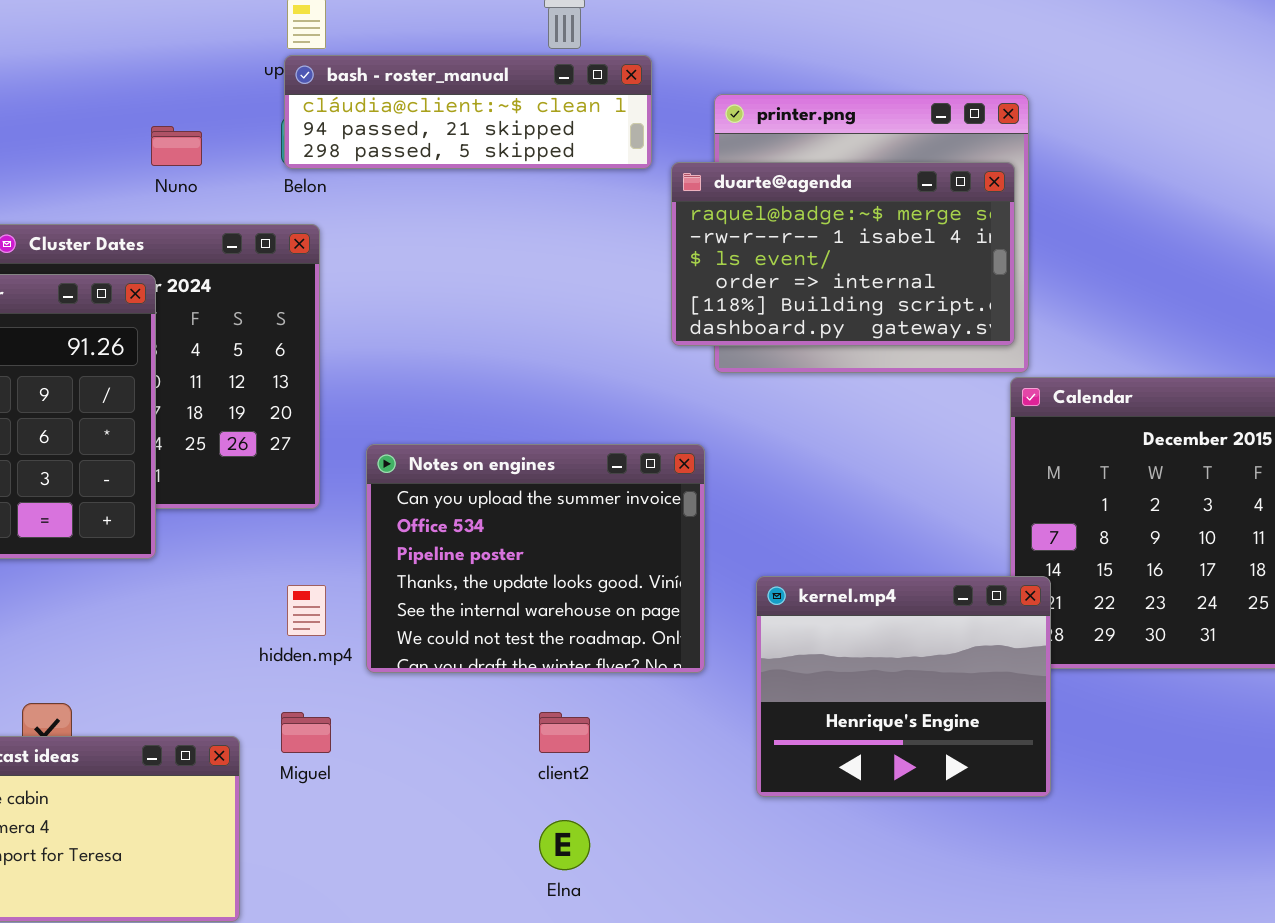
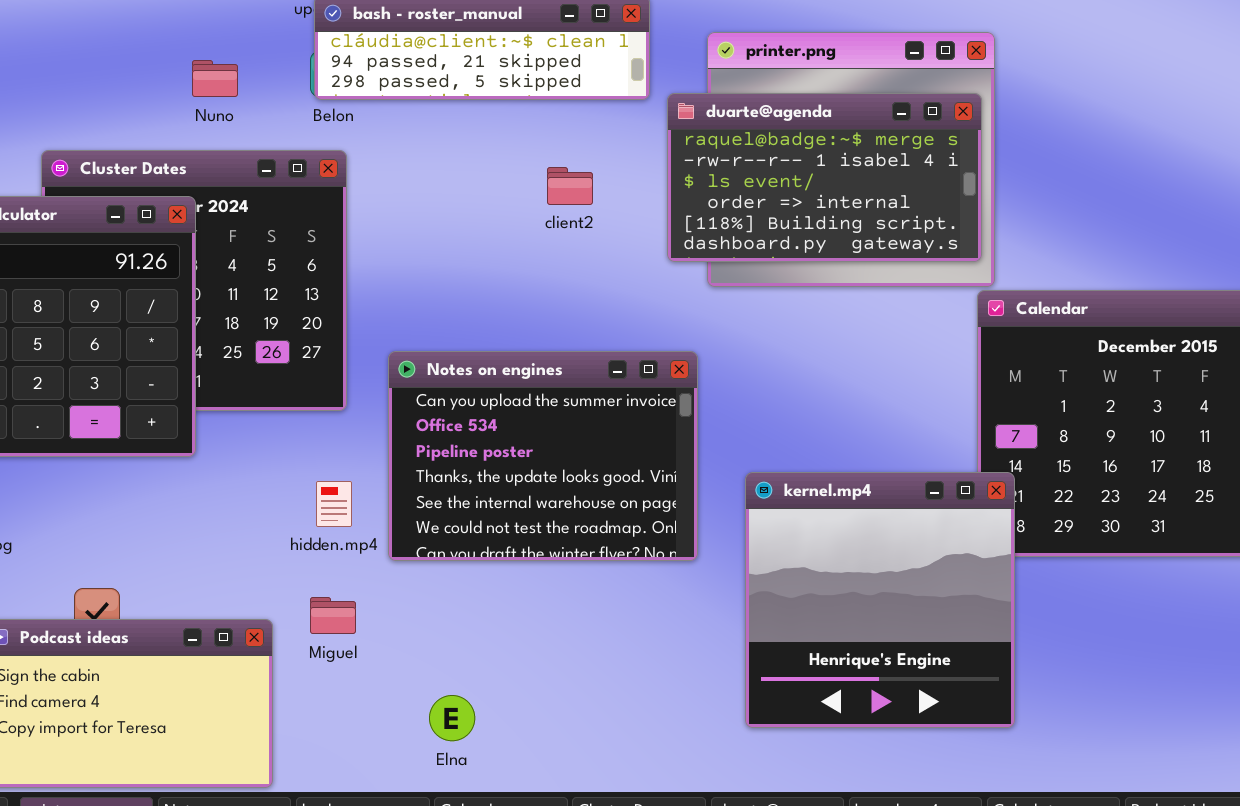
kernel.mp4: [756,576,1051,797] -> [745,472,1015,728], resized
client2: [539,712,590,753] -> [547,167,593,205], moved
Elna: [539,820,590,870] -> [429,695,475,741], moved

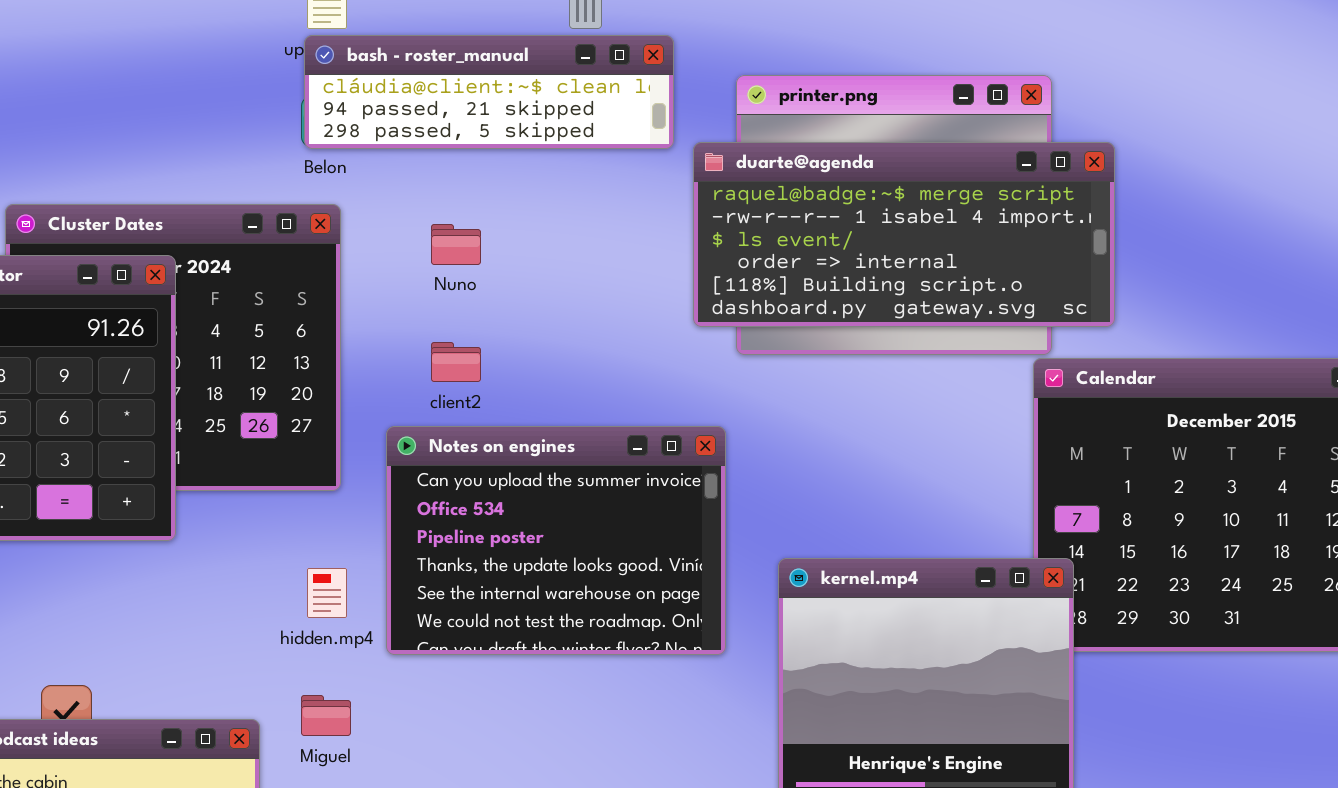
Nuno: [192,60,238,97] -> [431,224,481,265], moved
duarte@agenda: [667,93,982,262] -> [693,142,1115,327], resized
client2: [547,167,593,205] -> [431,342,481,382], moved

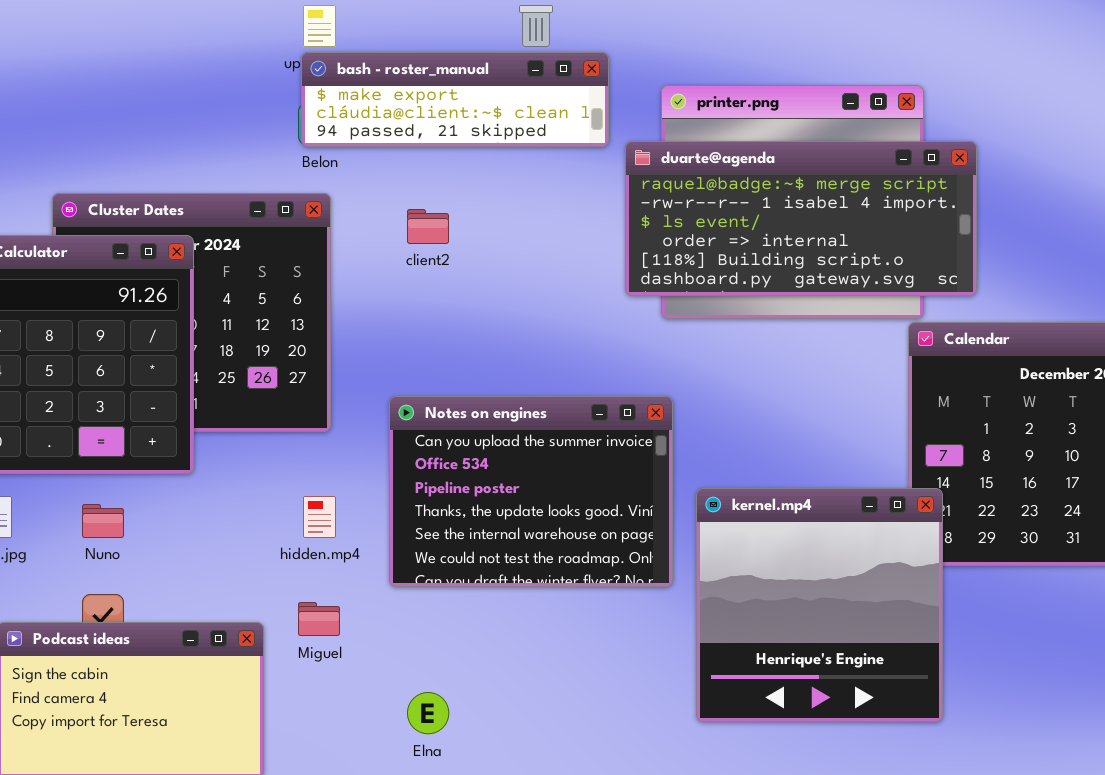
bash - roster_manual: [304,35,674,149] -> [301,52,609,147], scrolled up 1 row
Nuno: [431,224,481,265] -> [82,504,124,538], moved
client2: [431,342,481,382] -> [407,209,449,244], moved
Notes on engines: [386,426,726,655] -> [389,396,673,587], moved

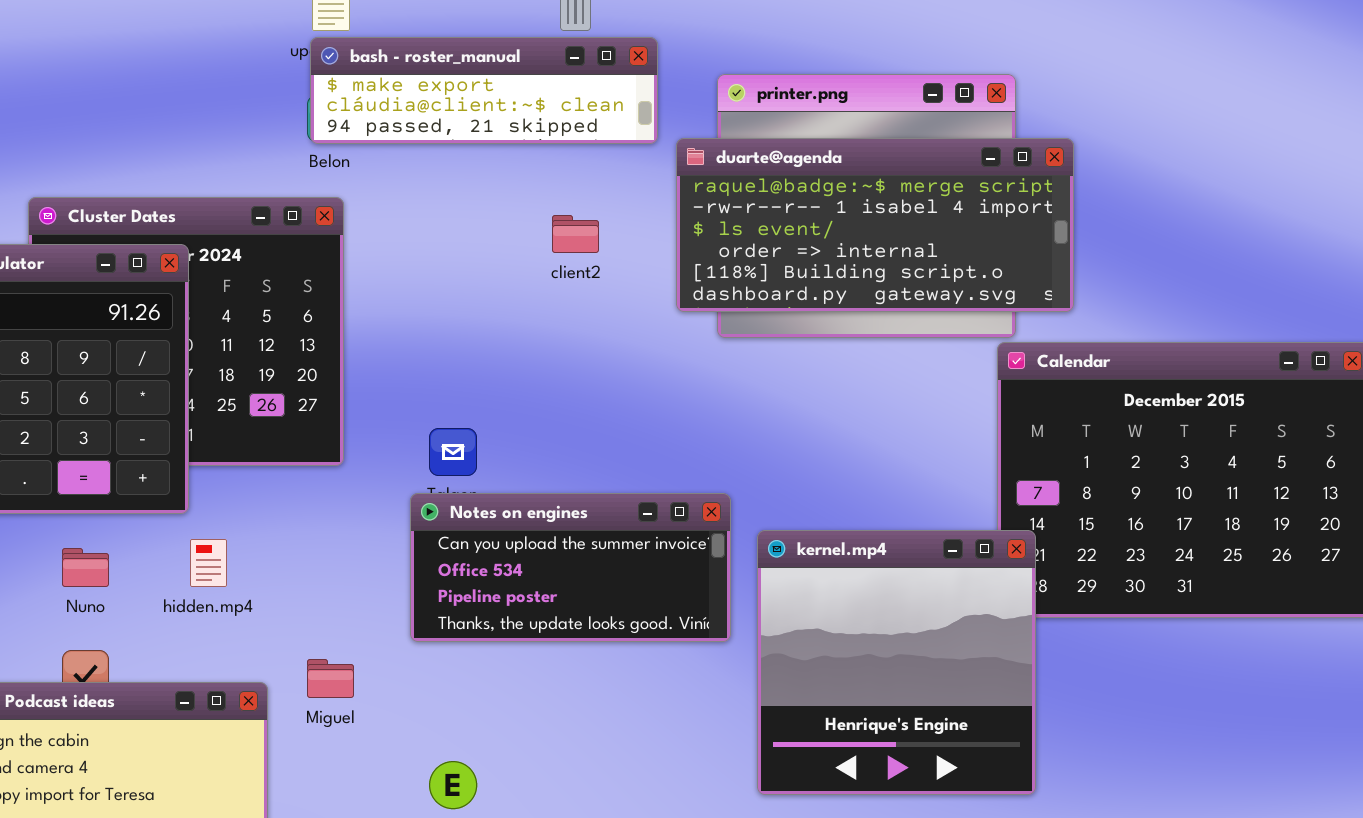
client2: [407,209,449,244] -> [552,215,599,253], moved
Notes on engines: [389,396,673,587] -> [410,493,731,642], resized
hidden.mp4: [303,496,336,538] -> [190,539,227,587], moved

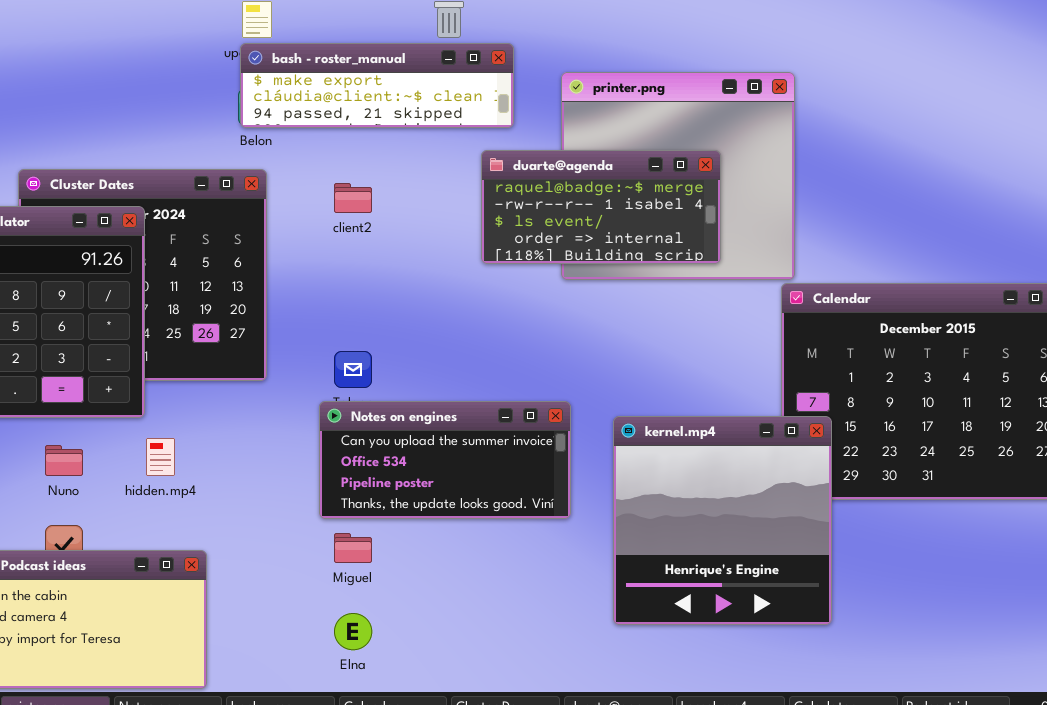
duarte@agenda: [676,138,1074,312] -> [481,150,721,264], moved, resized
client2: [552,215,599,253] -> [334,183,372,213], moved
kernel.mp4: [757,530,1036,795] -> [613,416,832,625], moved
Miguel: [307,659,354,698] -> [334,533,372,563], moved

